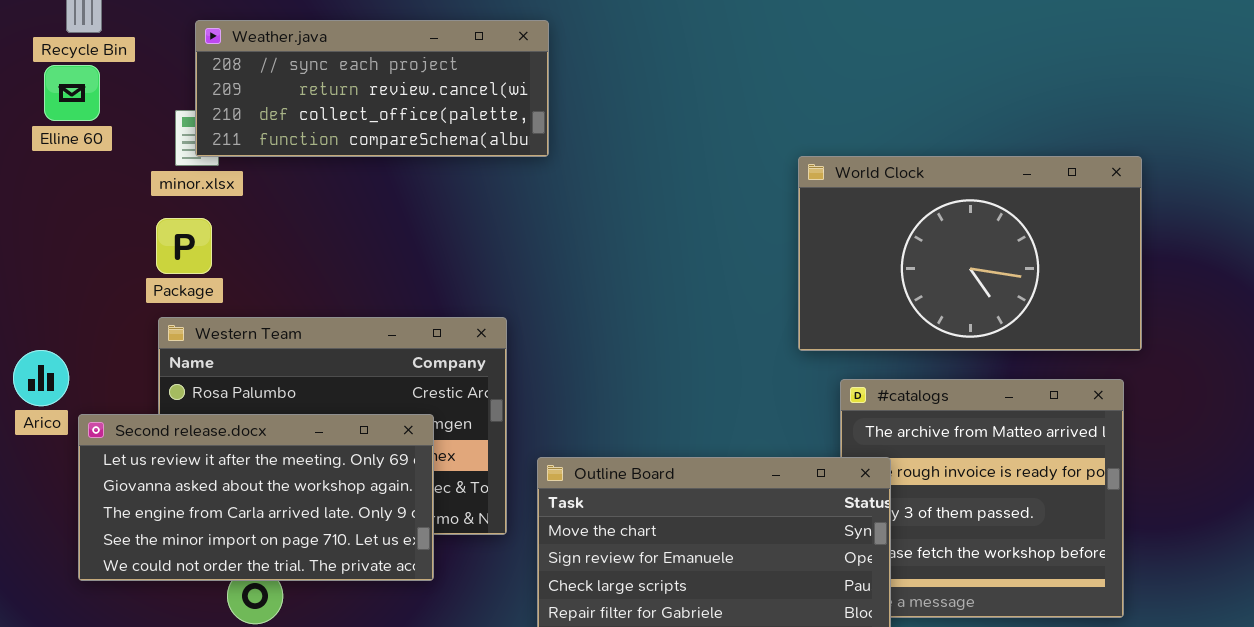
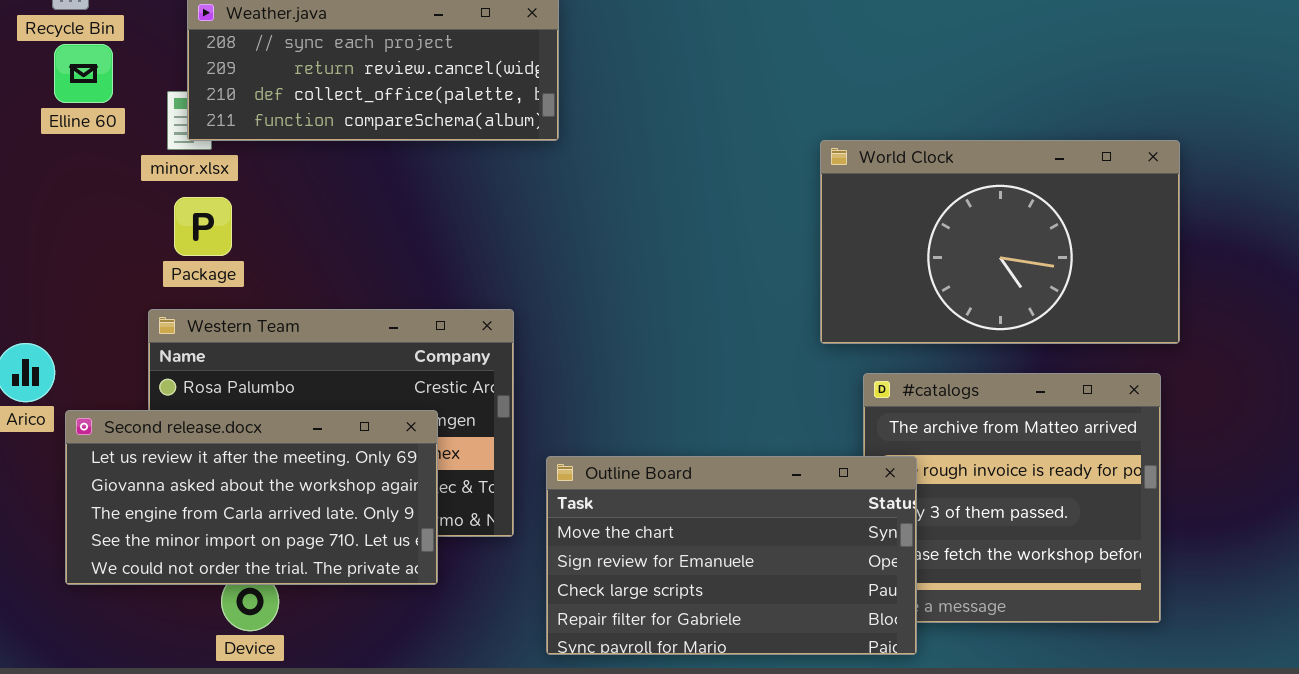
Elline 60: [44,65,100,121] -> [54,44,113,103], moved
Package: [156,218,212,274] -> [174,197,232,256], moved

